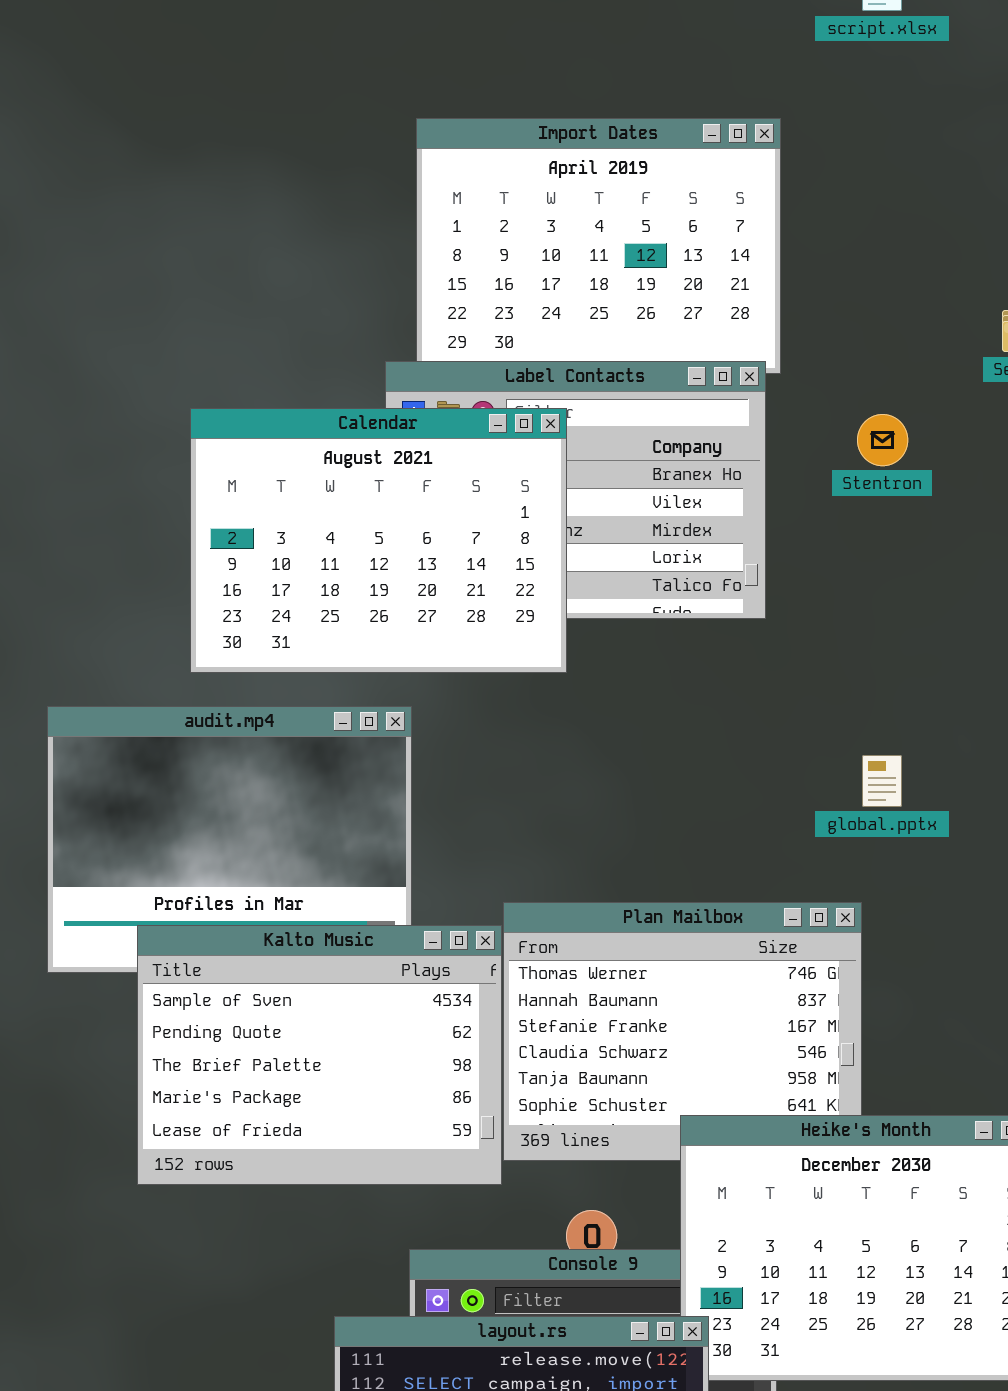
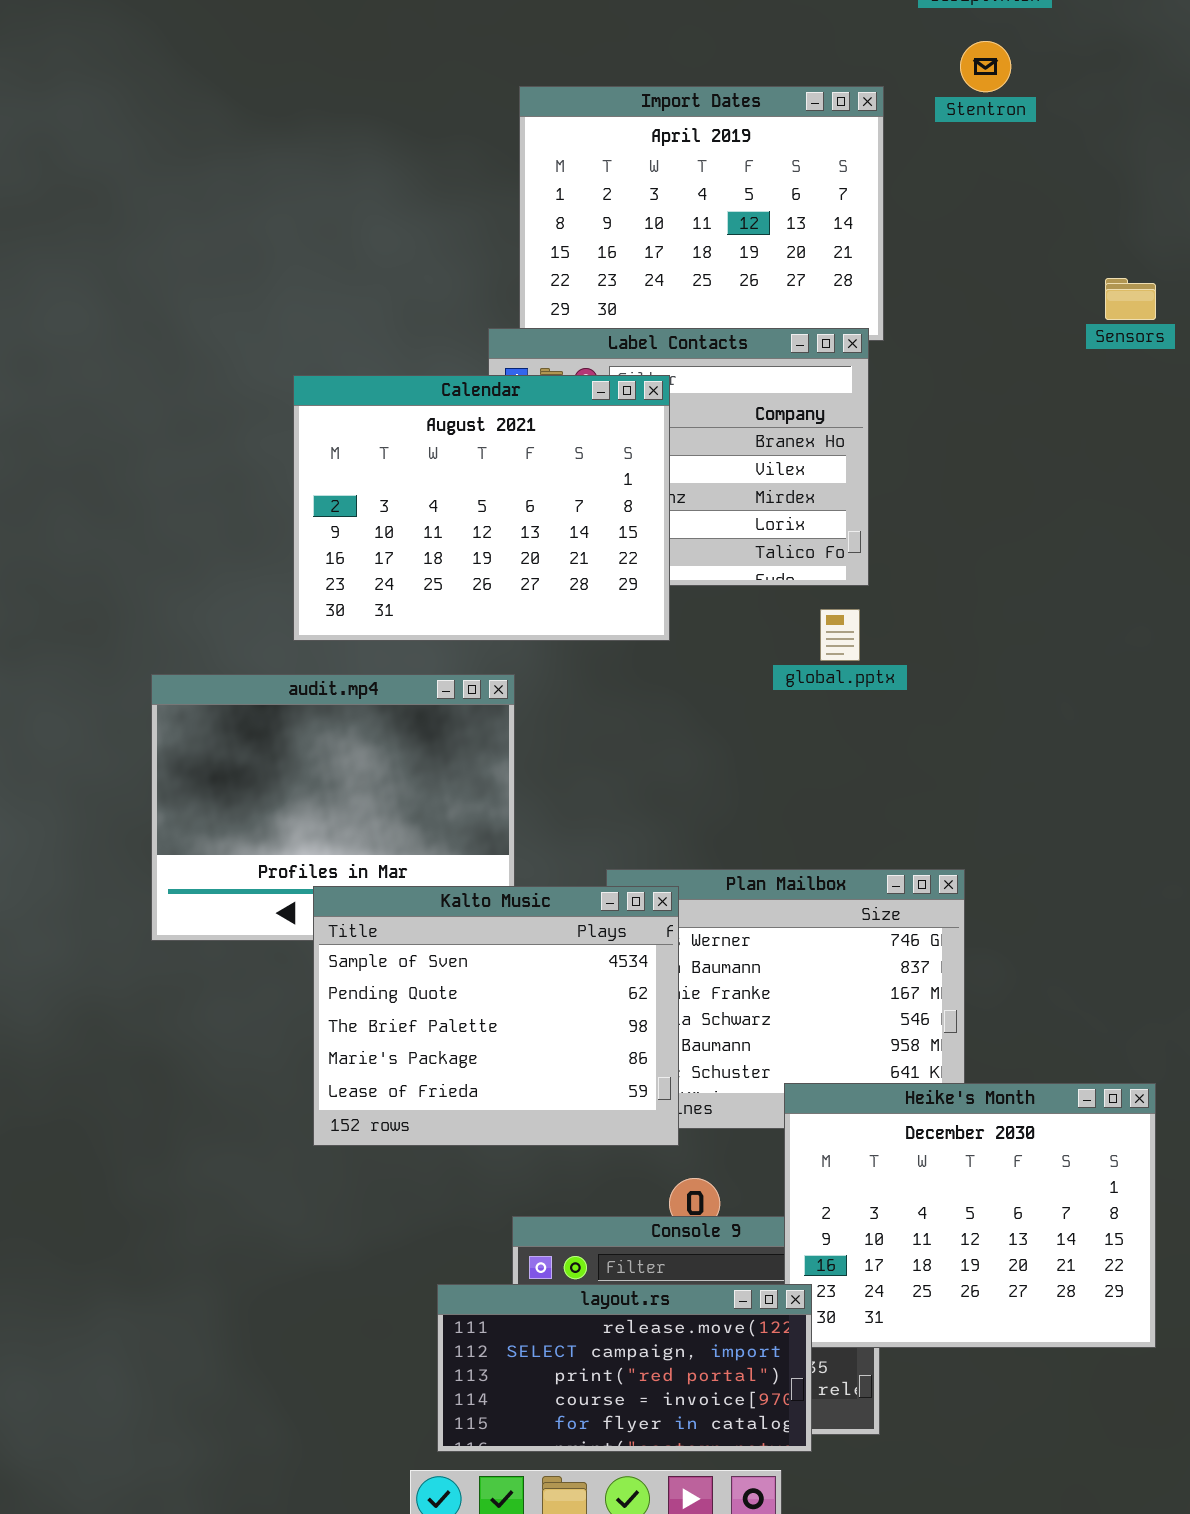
Stentron: [857,414,908,466] -> [960,41,1011,92], moved
global.pptx: [862,755,902,807] -> [820,609,860,661], moved
Kalto Music: [137,925,502,1185] -> [313,886,679,1146], moved

